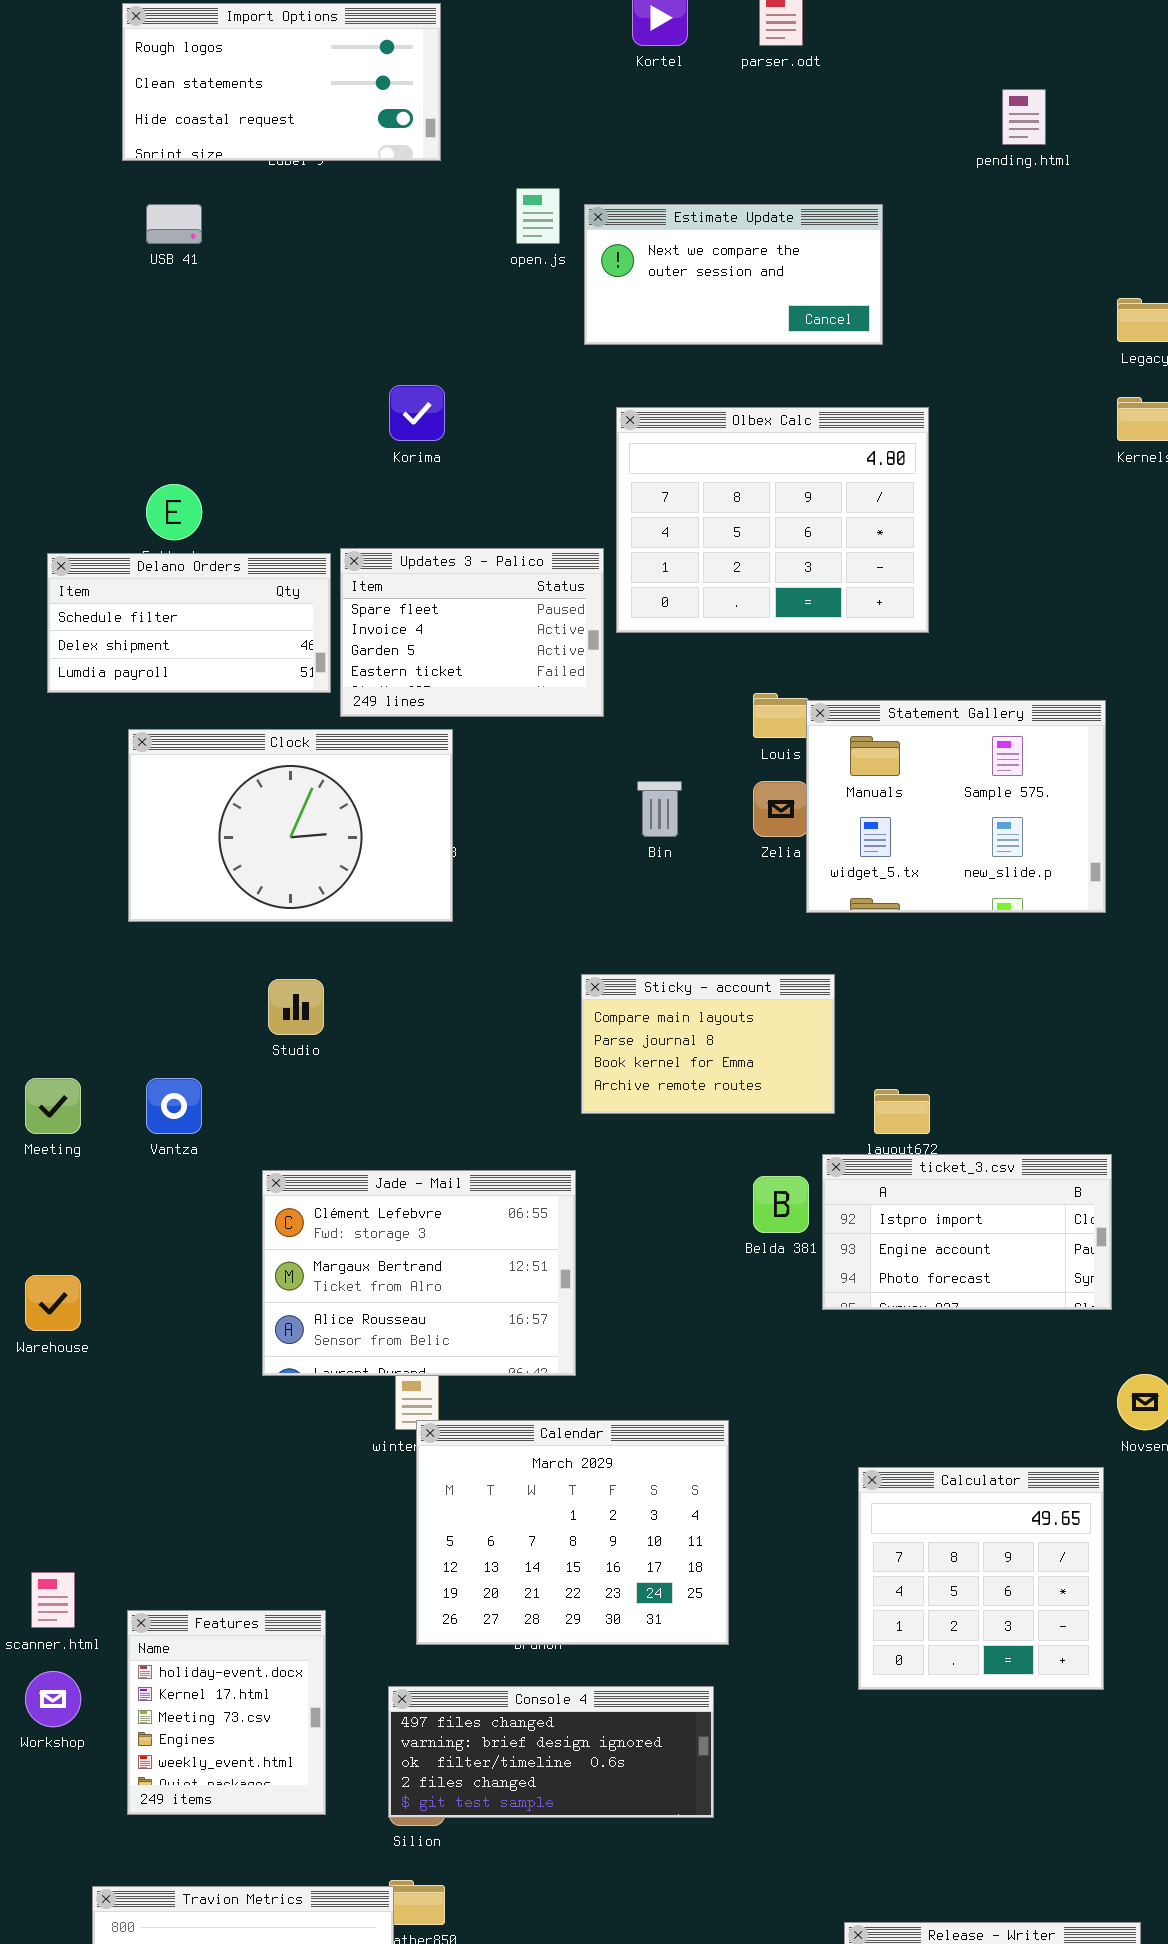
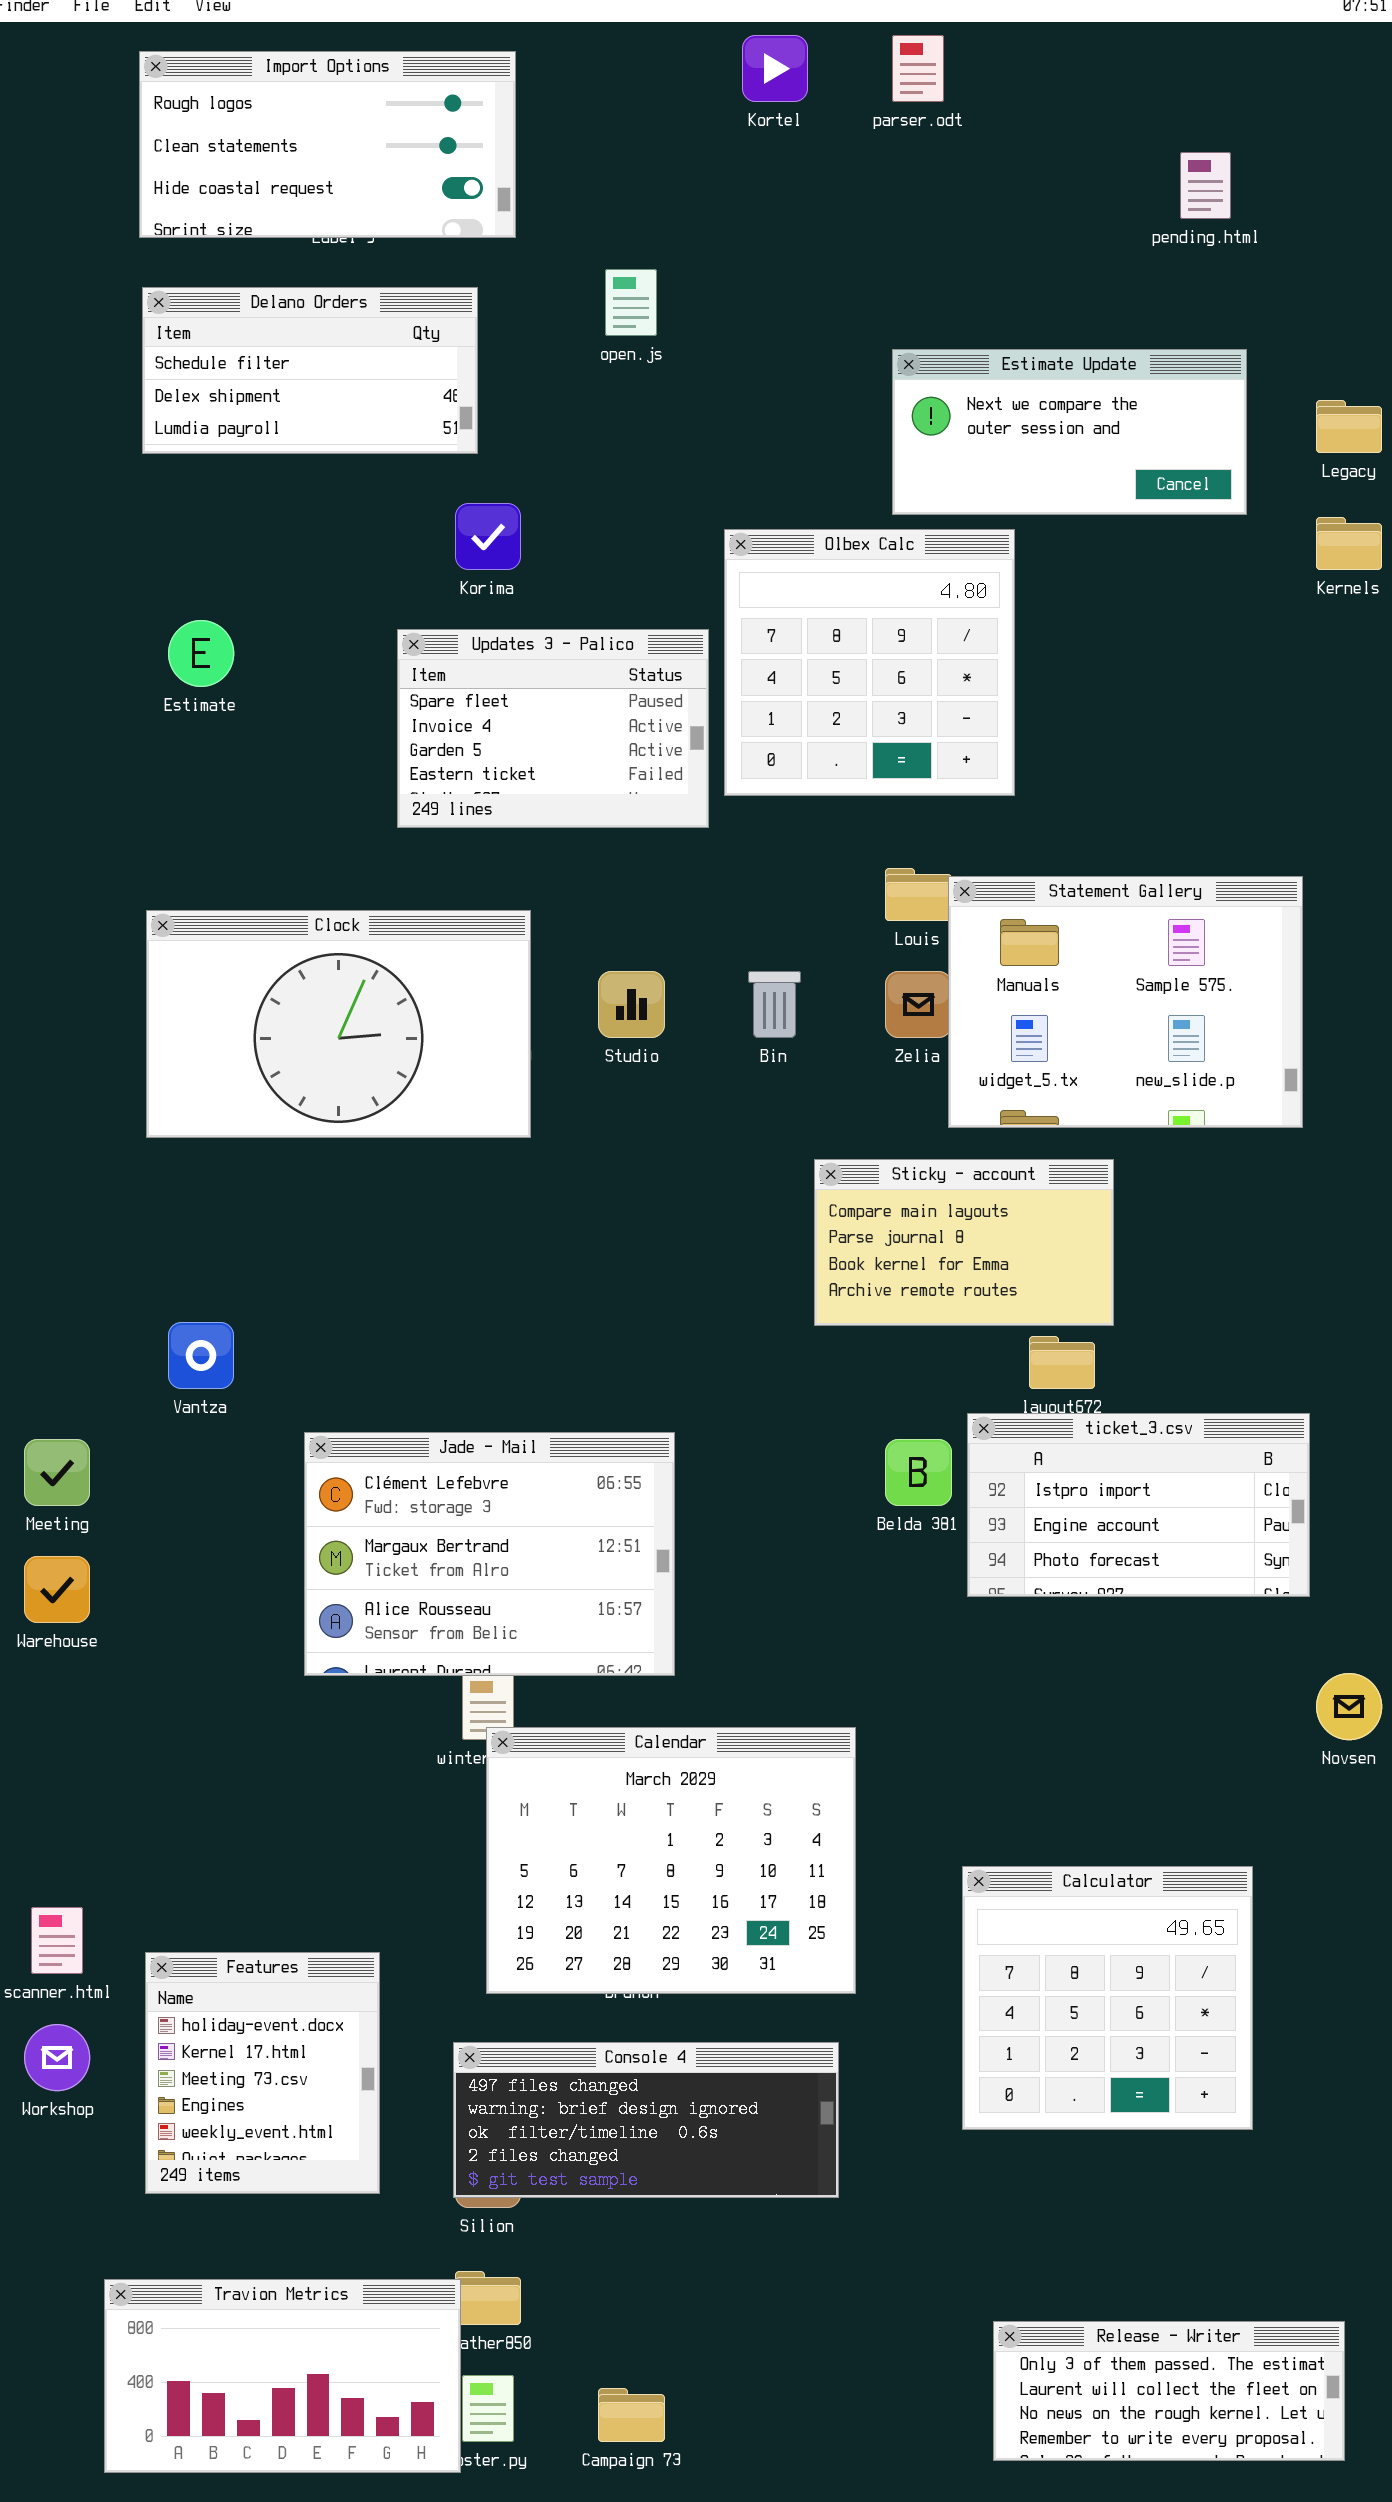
Estimate Update: [584,204,883,345] -> [892,349,1247,515], moved
Olbex Calc: [616,407,929,633] -> [724,529,1015,796], resized
Updates 3 - Palico: [340,548,604,717] -> [397,629,709,828], moved
Delano Orders: [47,553,331,693] -> [142,287,478,454], moved
Sticky - account: [581,974,835,1114] -> [814,1159,1114,1326], moved
Studio: [268,979,324,1035] -> [598,971,665,1038], moved
Meeting: [25,1078,81,1134] -> [24,1439,90,1506], moved
Calculator: [858,1467,1104,1690] -> [962,1866,1253,2130], moved

